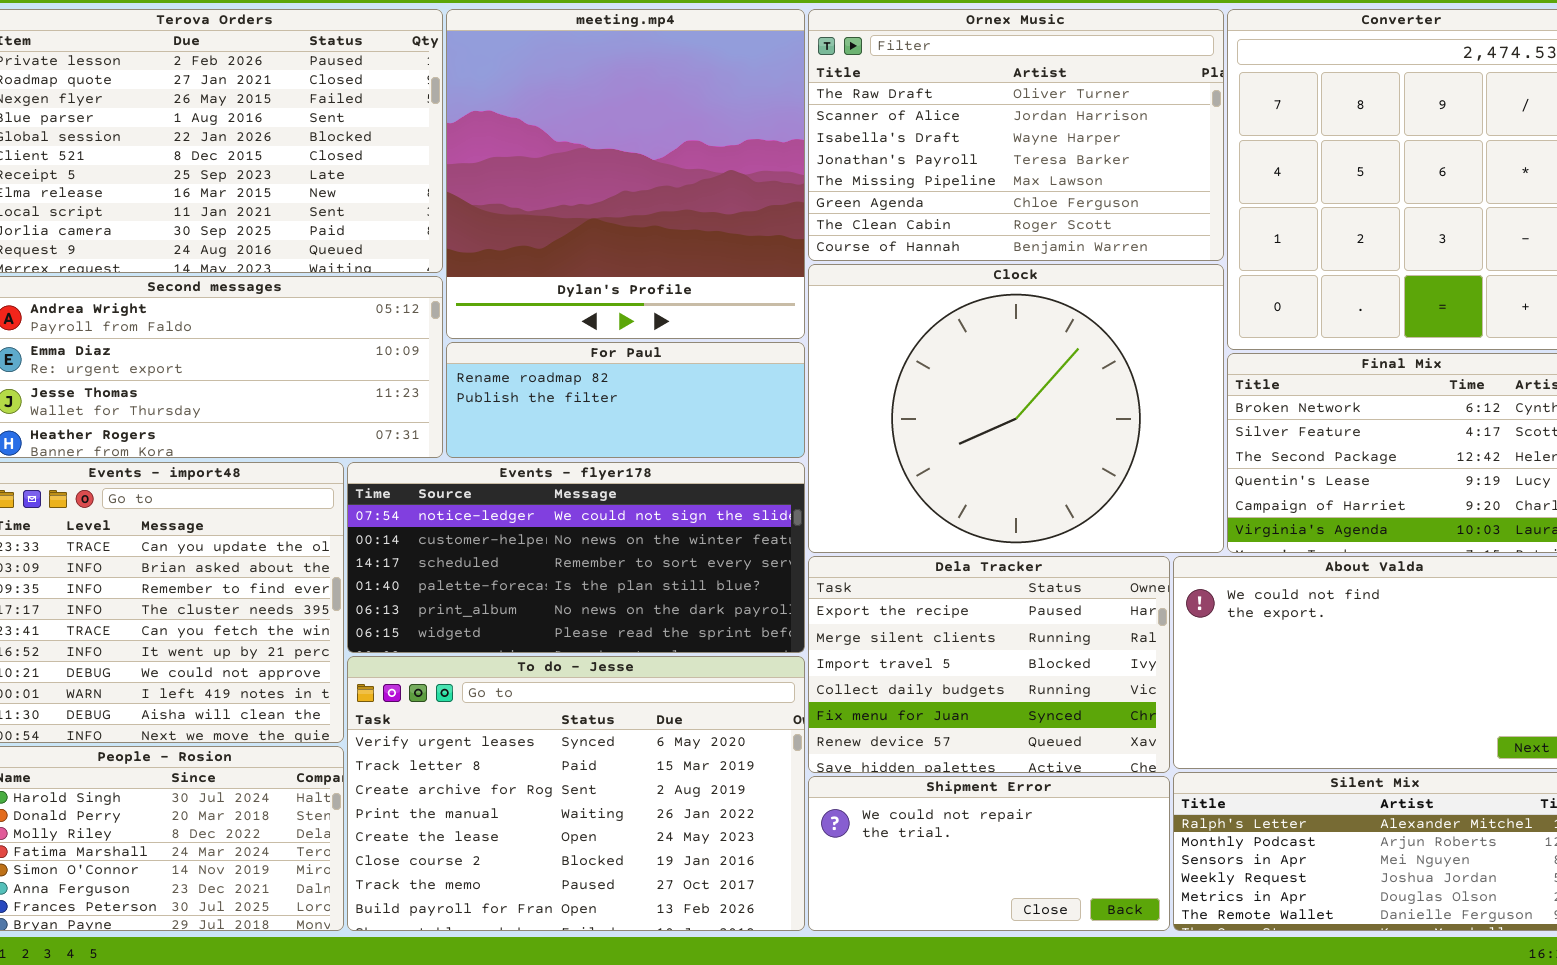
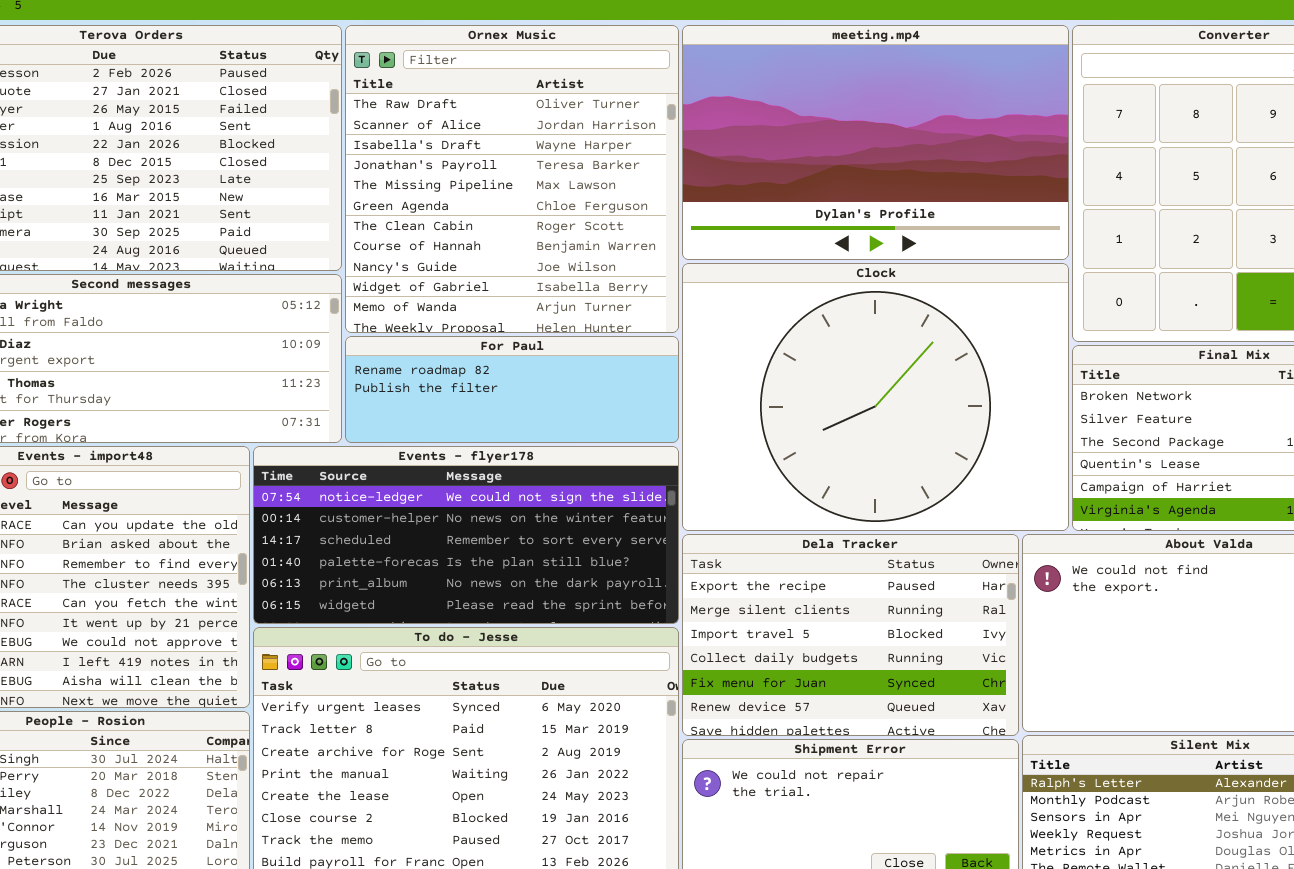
meeting.mp4: [446,9,805,339] -> [682,25,1069,260], moved, resized
Ornex Music: [808,9,1224,261] -> [345,25,679,333], moved, resized

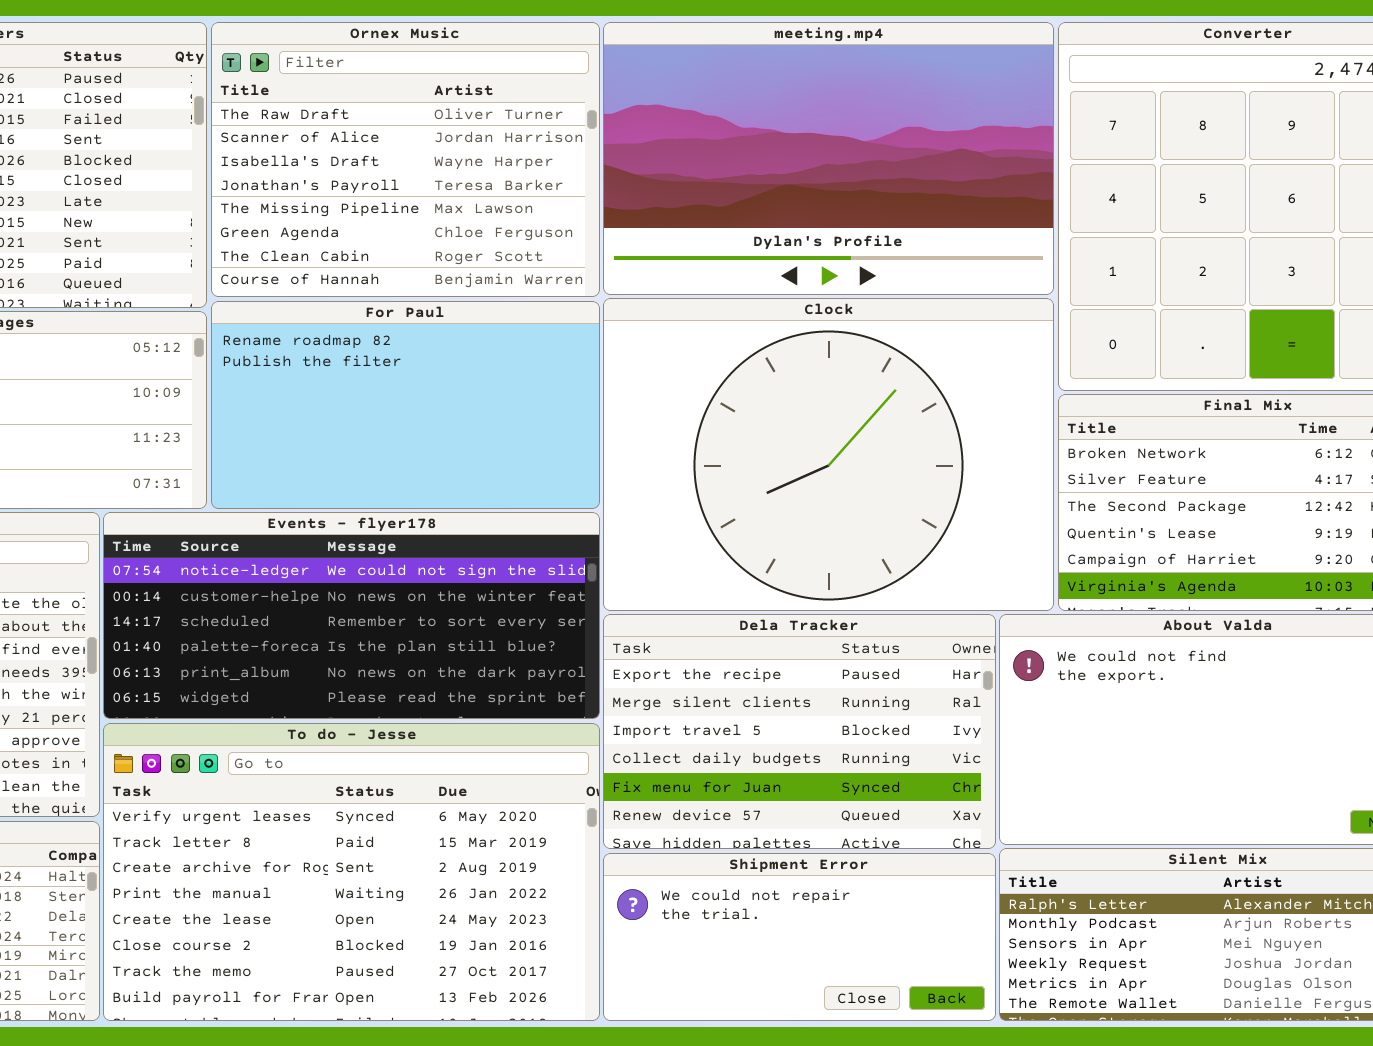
Ornex Music: [345,25,679,333] -> [211,22,600,297], resized
For Paul: [345,336,679,443] -> [211,301,600,509], resized

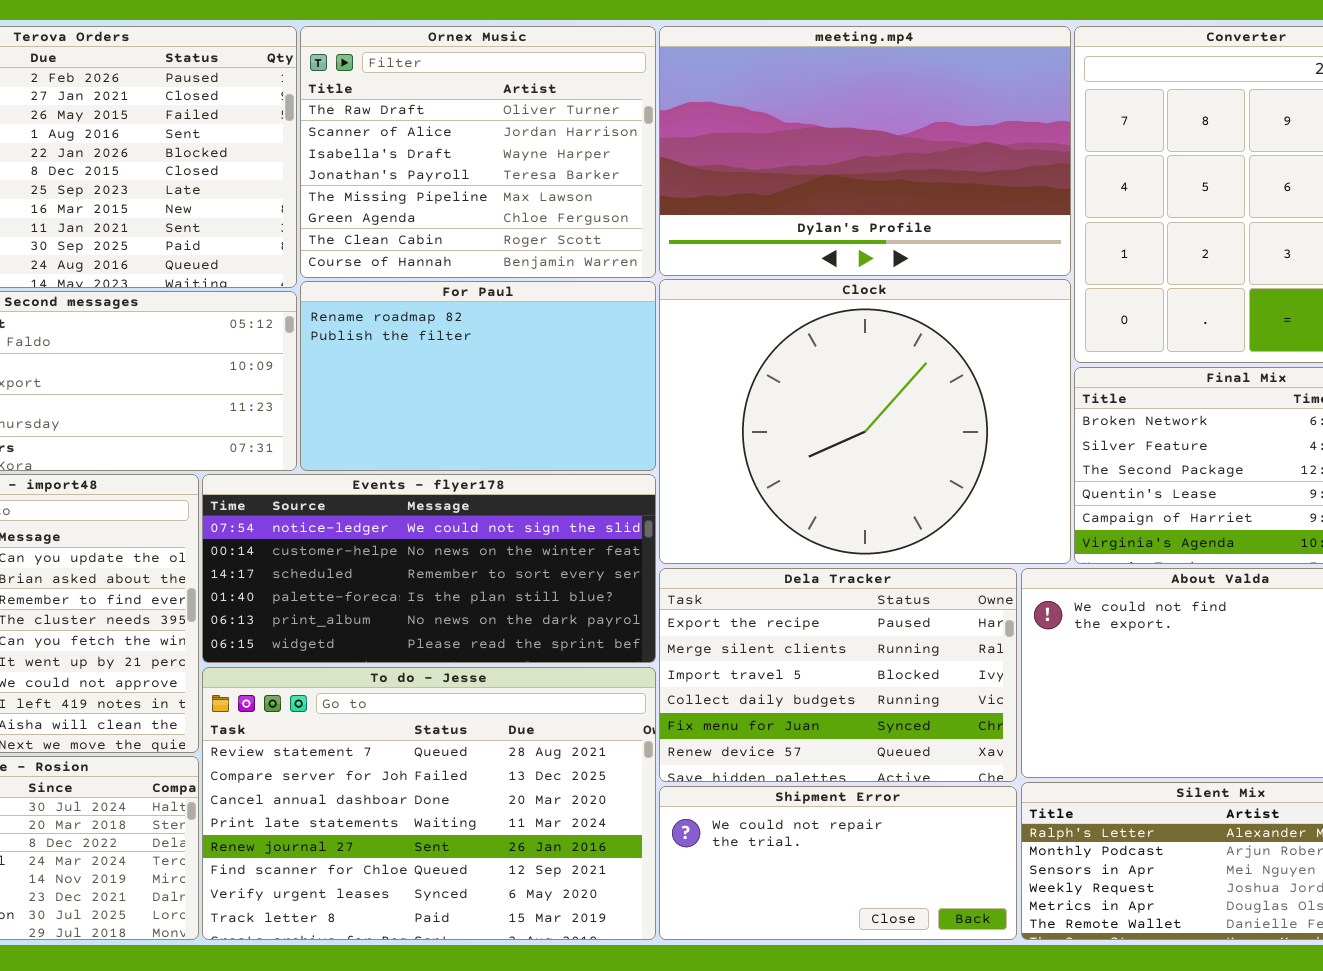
To do - Jesse: [103,723,600,1021] -> [202,667,656,940], scrolled up 6 rows

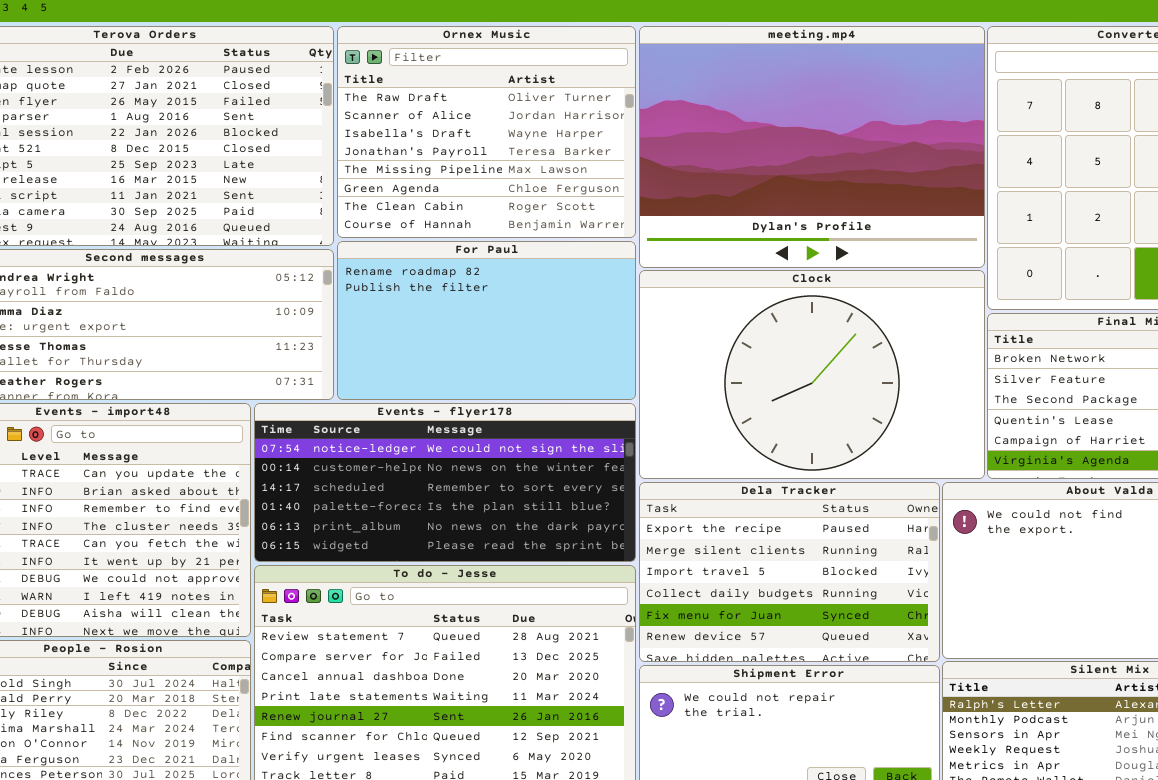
meeting.mp4: [659,26,1071,276] -> [639,26,985,268], resized
Clock: [659,279,1071,564] -> [639,270,985,479], resized

